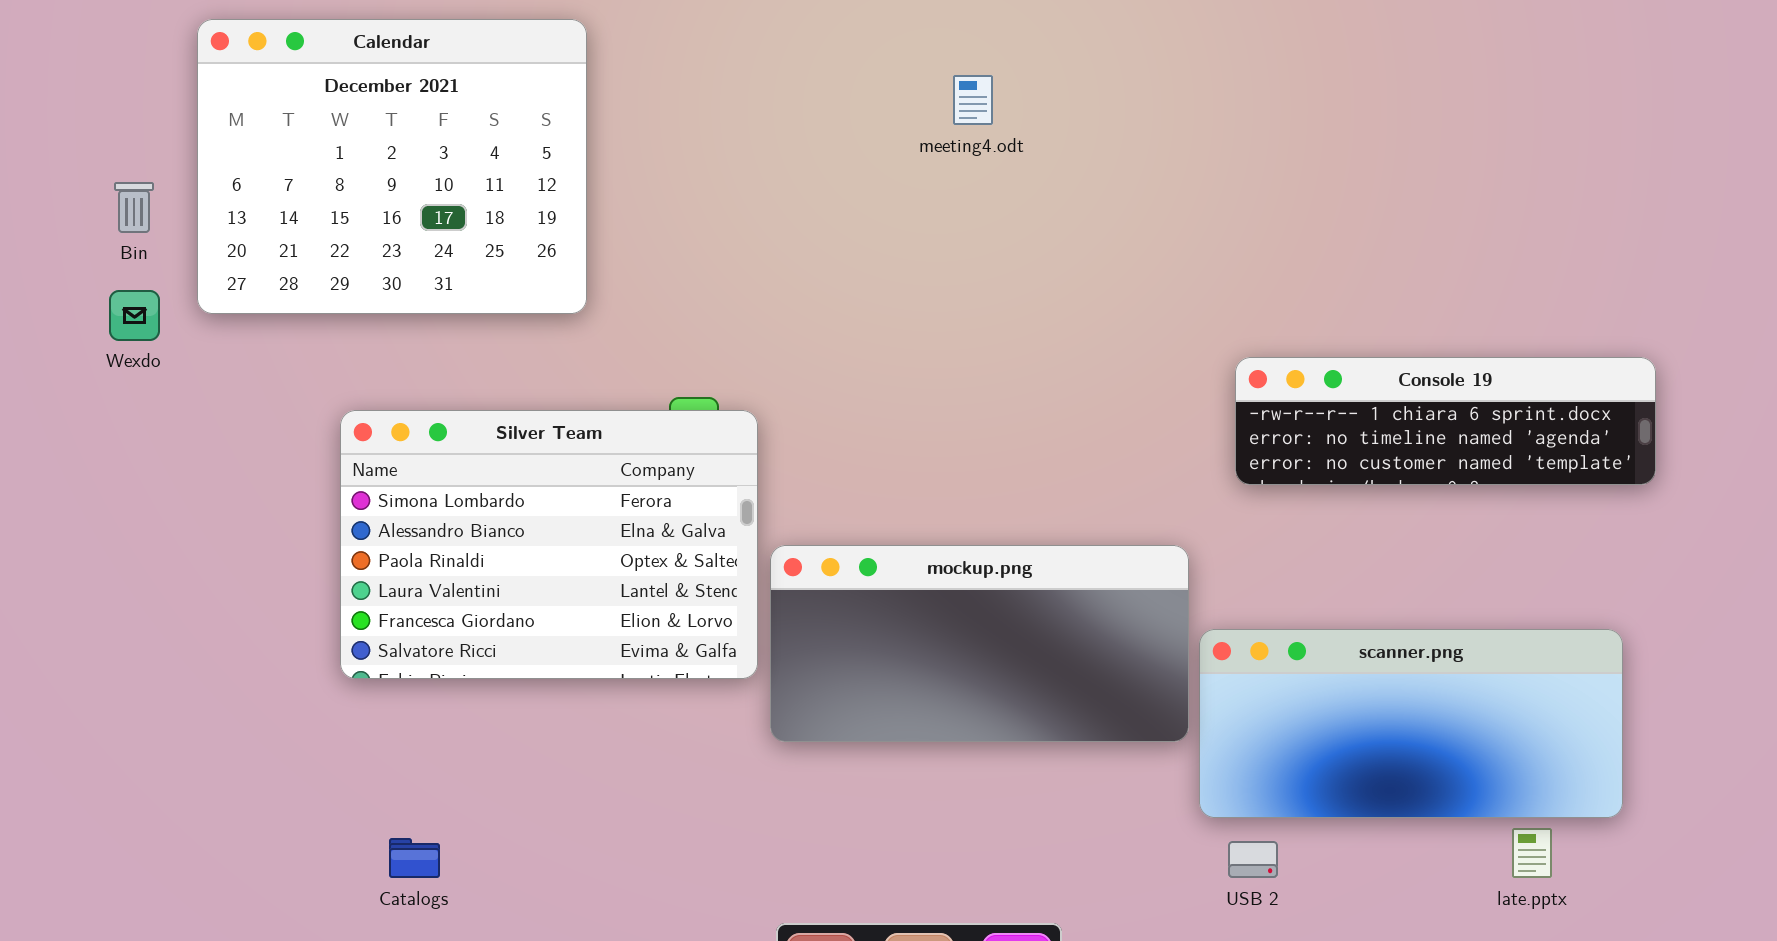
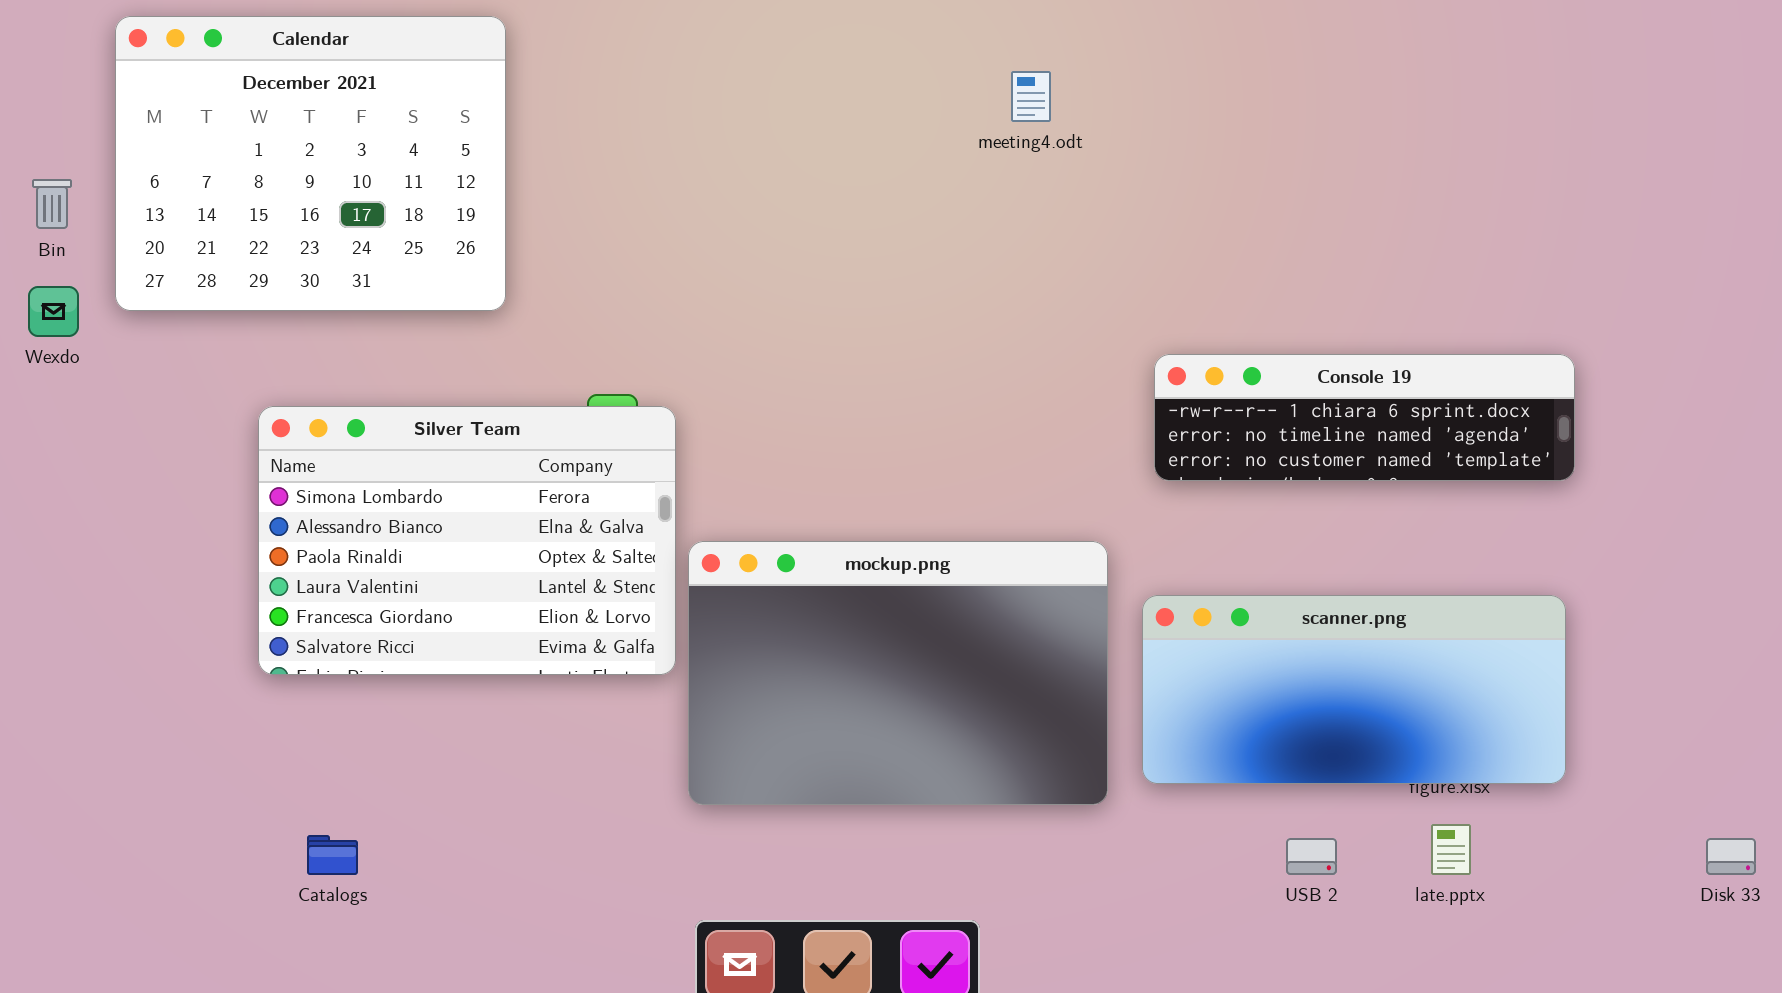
meeting4.odt: [953,75,993,125] -> [1011,71,1051,122], moved
mockup.png: [770,545,1189,742] -> [688,541,1108,805], resized
scanner.png: [1199,629,1623,818] -> [1142,595,1566,784], moved
USB 2: [1228,841,1278,878] -> [1286,838,1337,875], moved

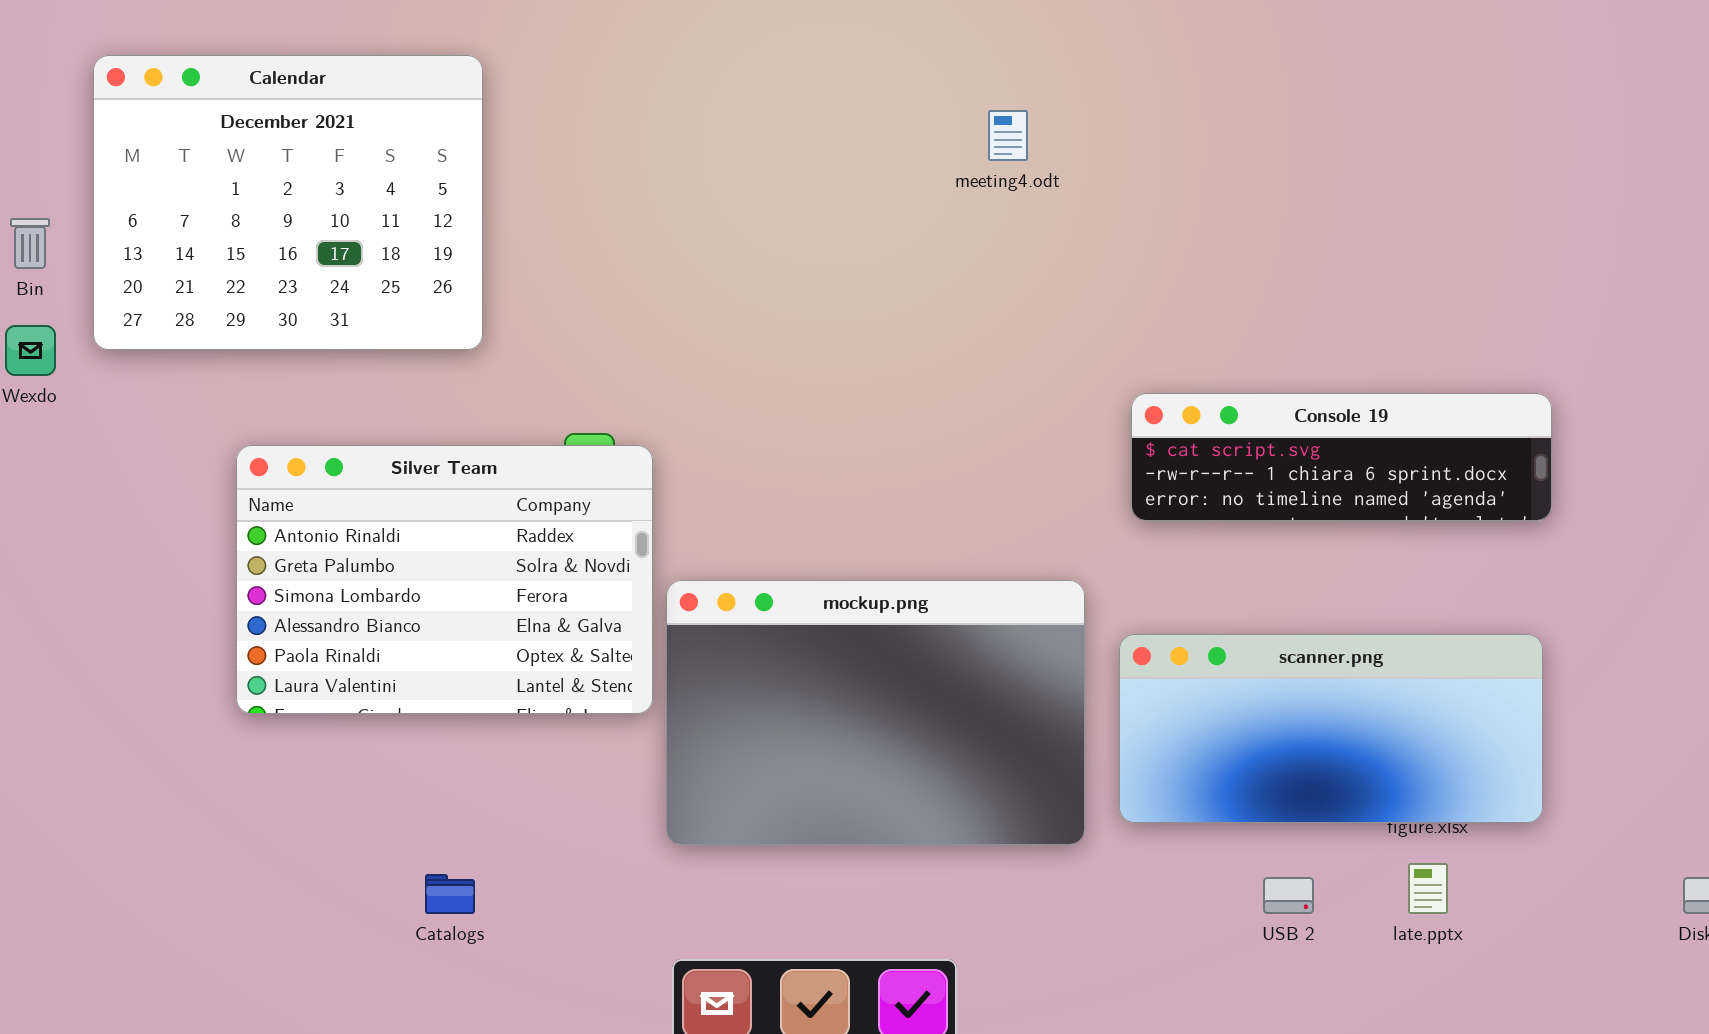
Console 19: [1154,354,1575,481] -> [1131,393,1552,521], scrolled up 1 row
Silver Team: [258,406,676,675] -> [236,445,653,714], scrolled up 2 rows
Catalogs: [307,835,358,875] -> [425,874,475,914], moved

